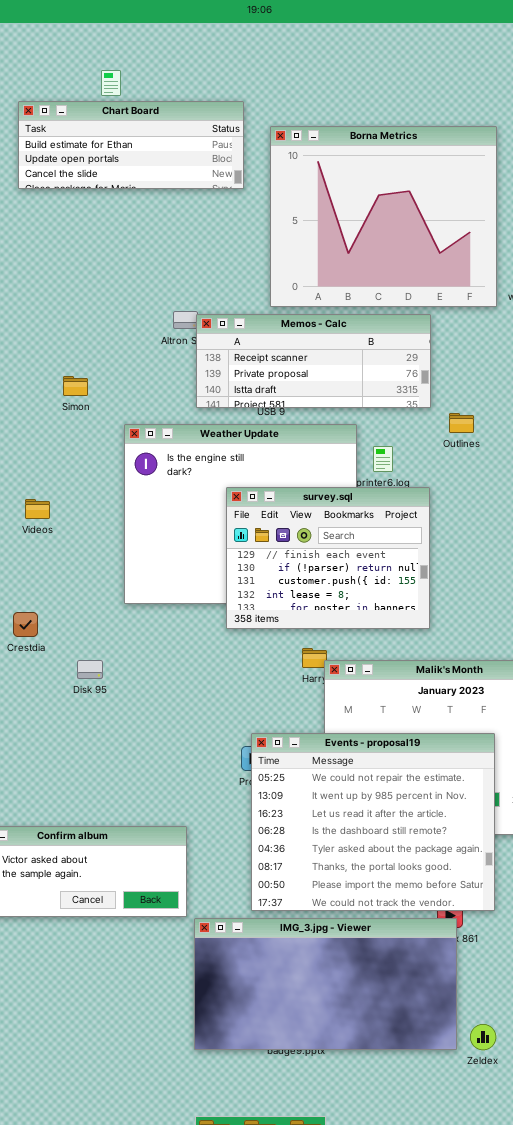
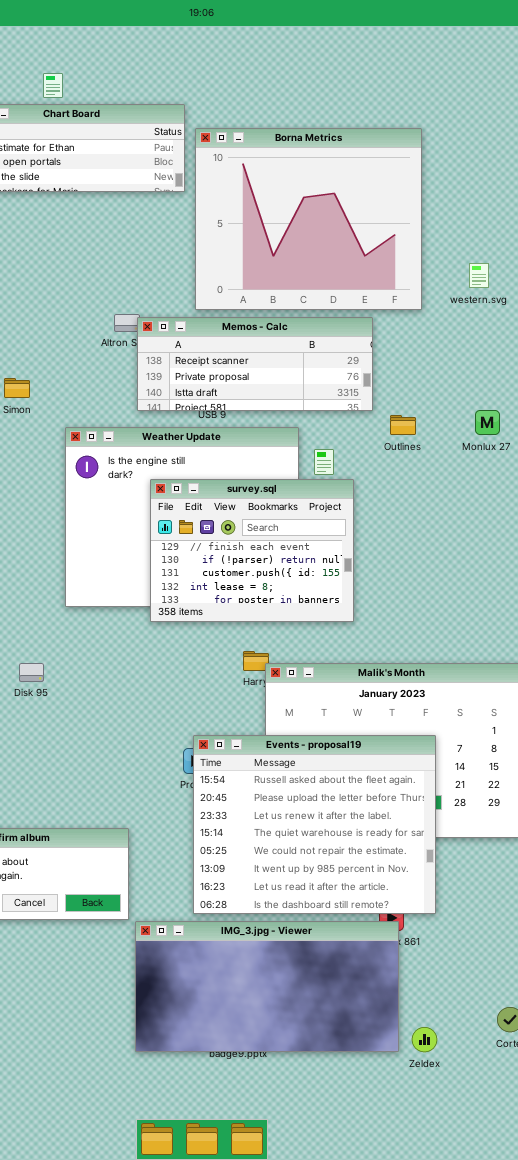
Borna Metrics: [270,126,497,307] -> [195,128,422,310], moved
survey.sql: [226,487,430,629] -> [150,479,354,622], moved
Events - proposal19: [251,733,495,911] -> [193,735,436,914], scrolled up 4 rows

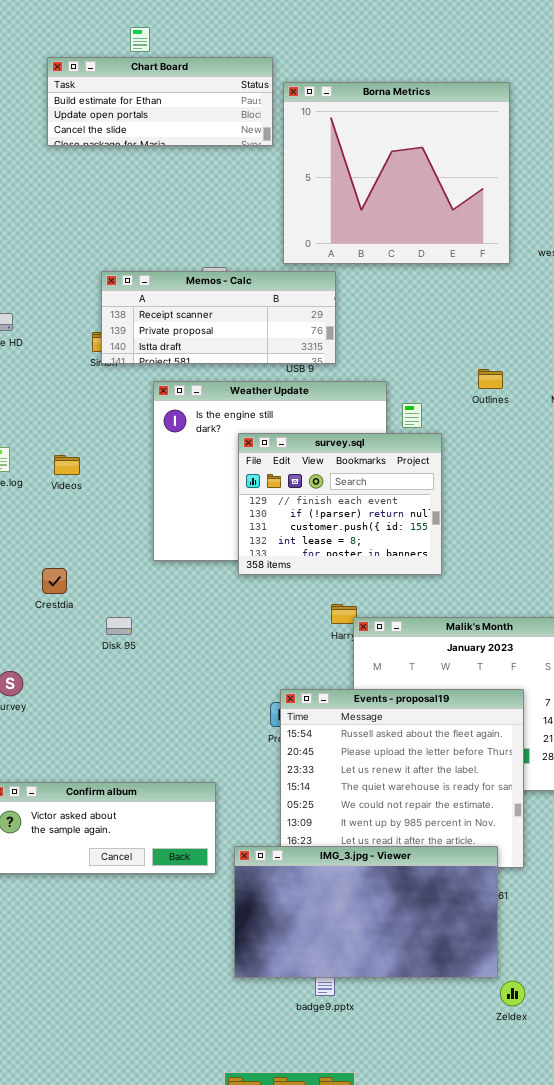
Memos - Calc: [137,317,373,411] -> [101,271,336,364], moved
IMG_3.jpg - Viewer: [135,921,399,1052] -> [234,846,498,978], moved

